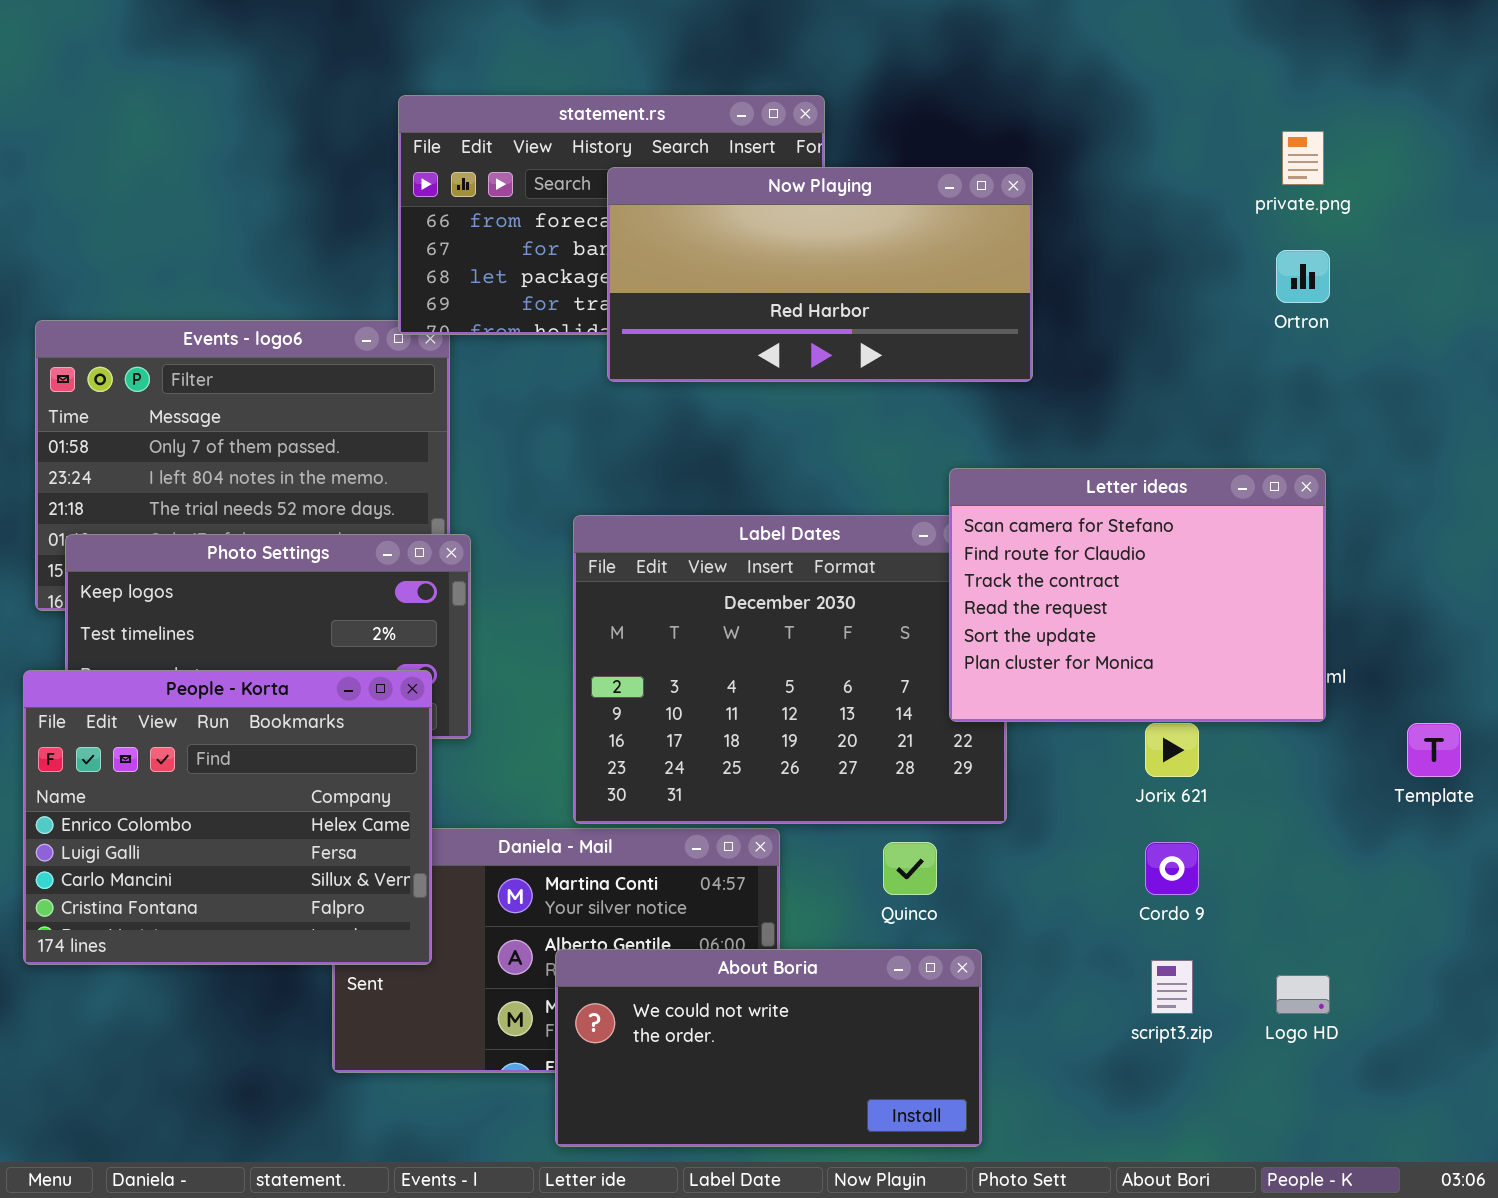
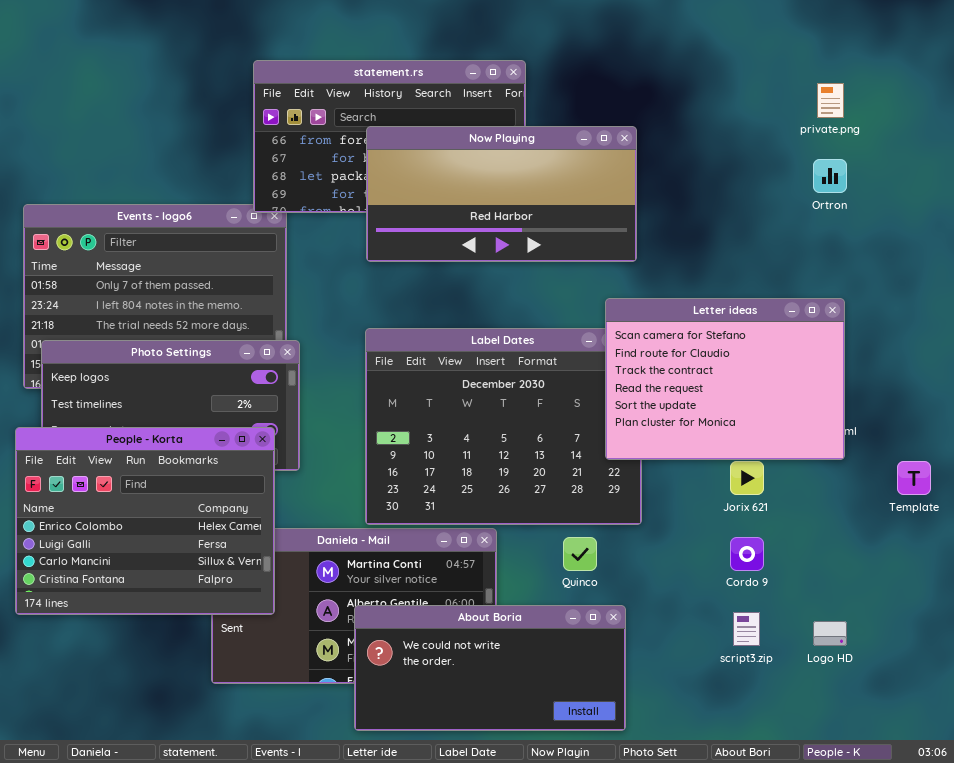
Now Playing: [607,167,1033,382] -> [366,126,637,262], moved

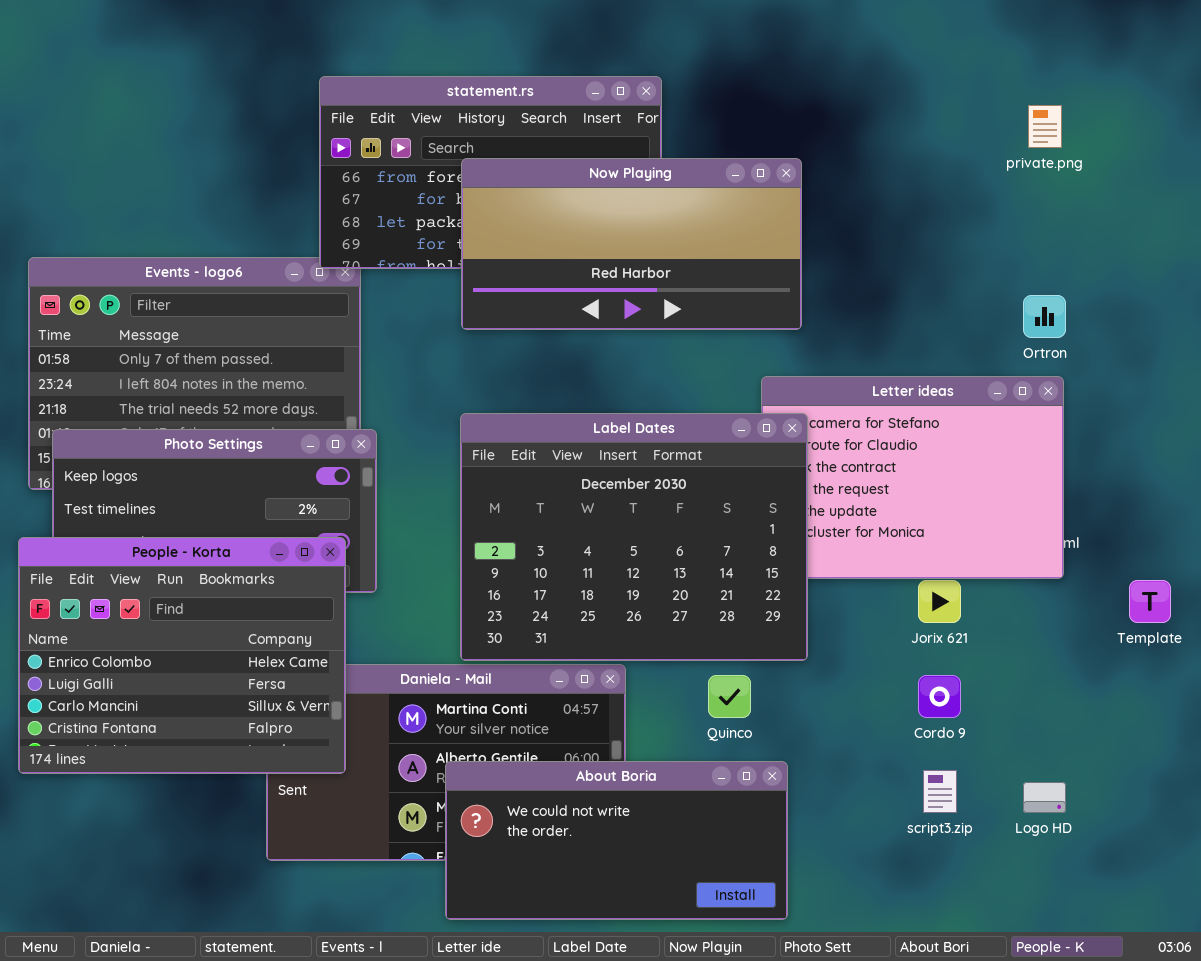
Ortron: [813,159,847,193] -> [1023,295,1066,338], moved
Label Dates: [365,328,642,525] -> [460,413,808,661], raised

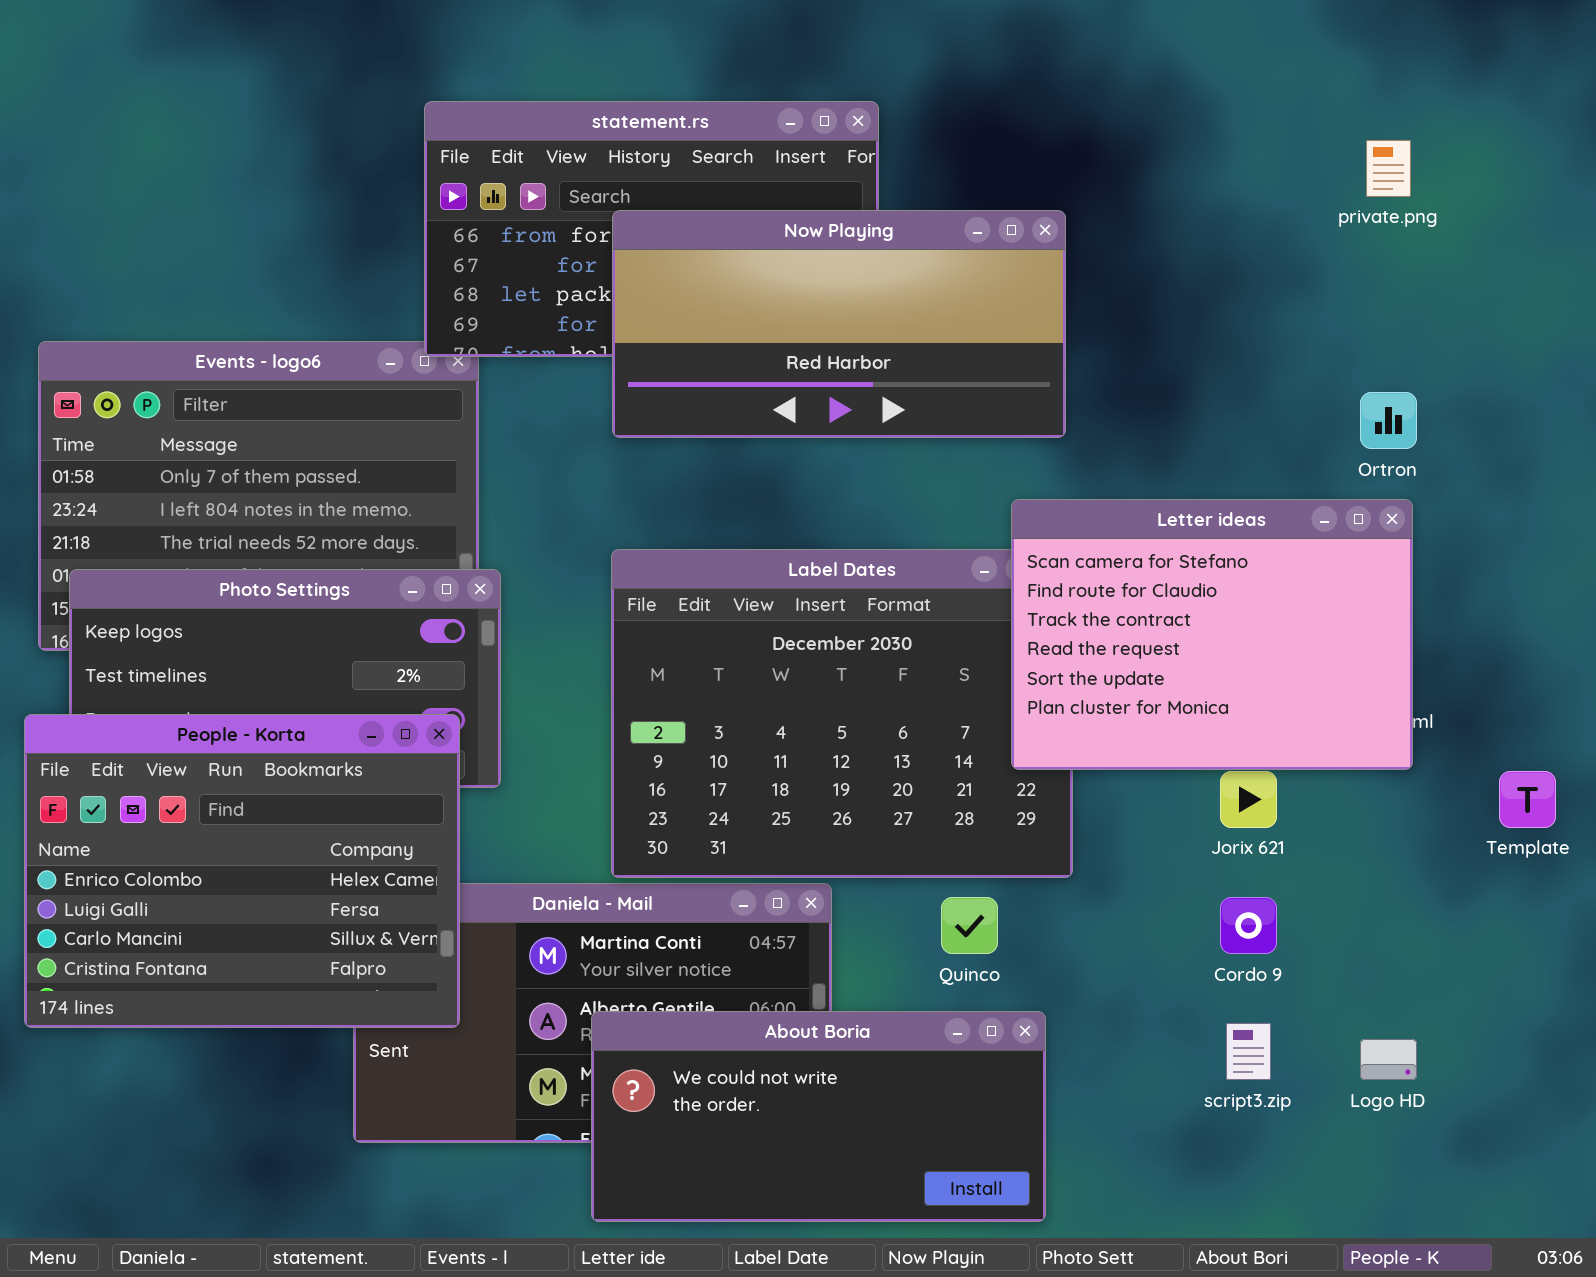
Letter ideas: [761,376,1064,579] -> [1011,499,1413,770], raised

